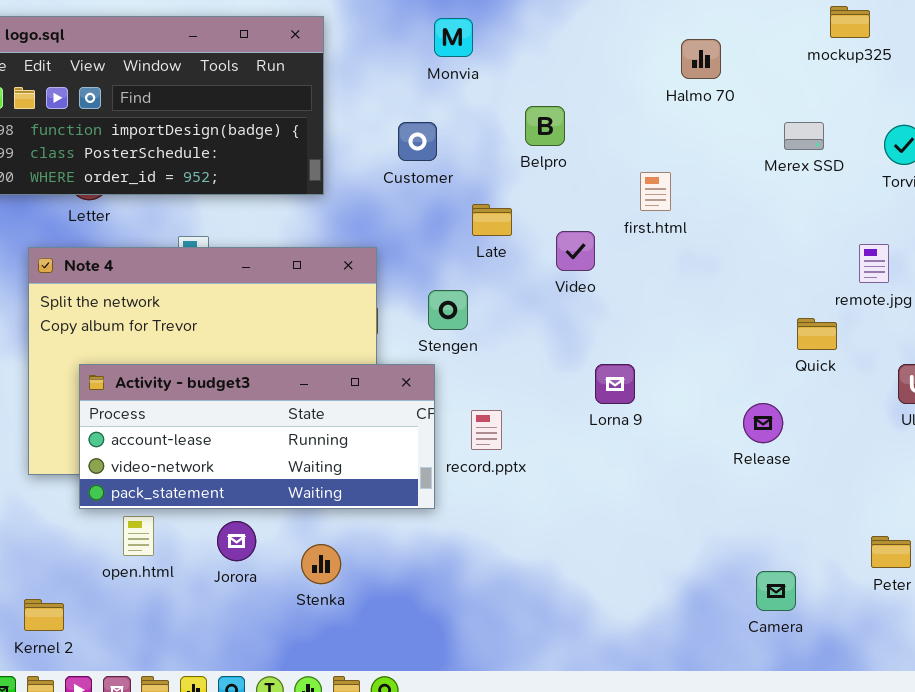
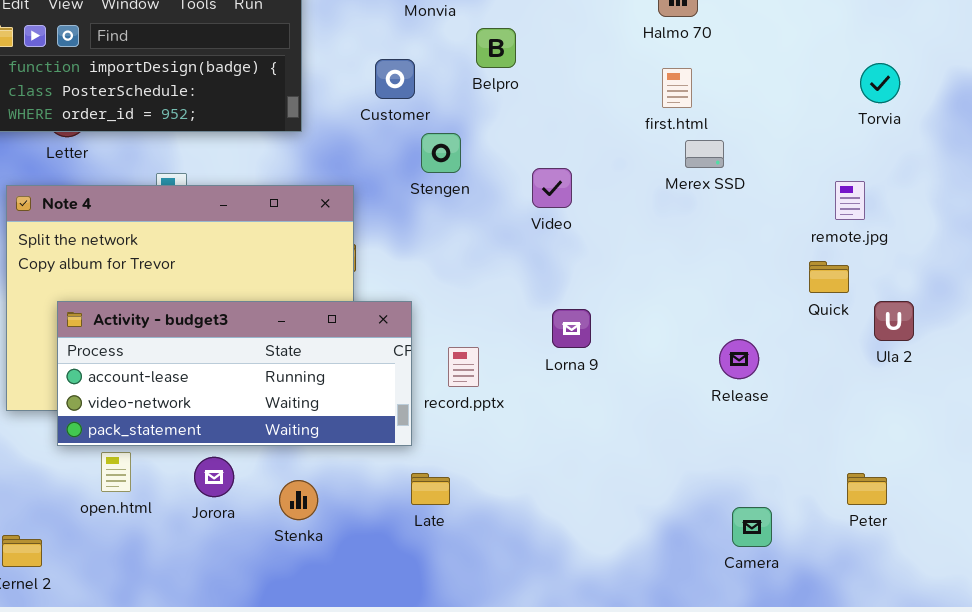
Belpro: [525,106,565,146] -> [476,28,516,68], moved
Merex SSD: [784,122,824,150] -> [685,140,724,168], moved
first.html: [640,172,671,211] -> [662,68,692,108], moved
Late: [472,204,512,236] -> [411,473,450,505], moved
Stengen: [428,290,468,330] -> [421,133,461,173], moved
Quick: [797,318,837,350] -> [809,261,849,293], moved
Lorna 9: [595,364,635,404] -> [552,309,591,348], moved

